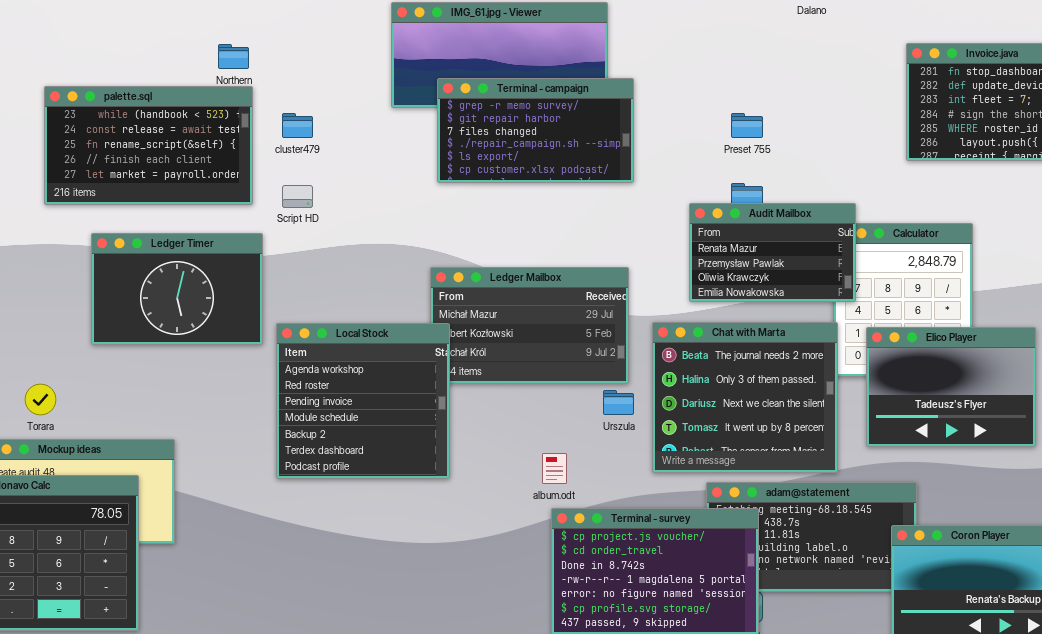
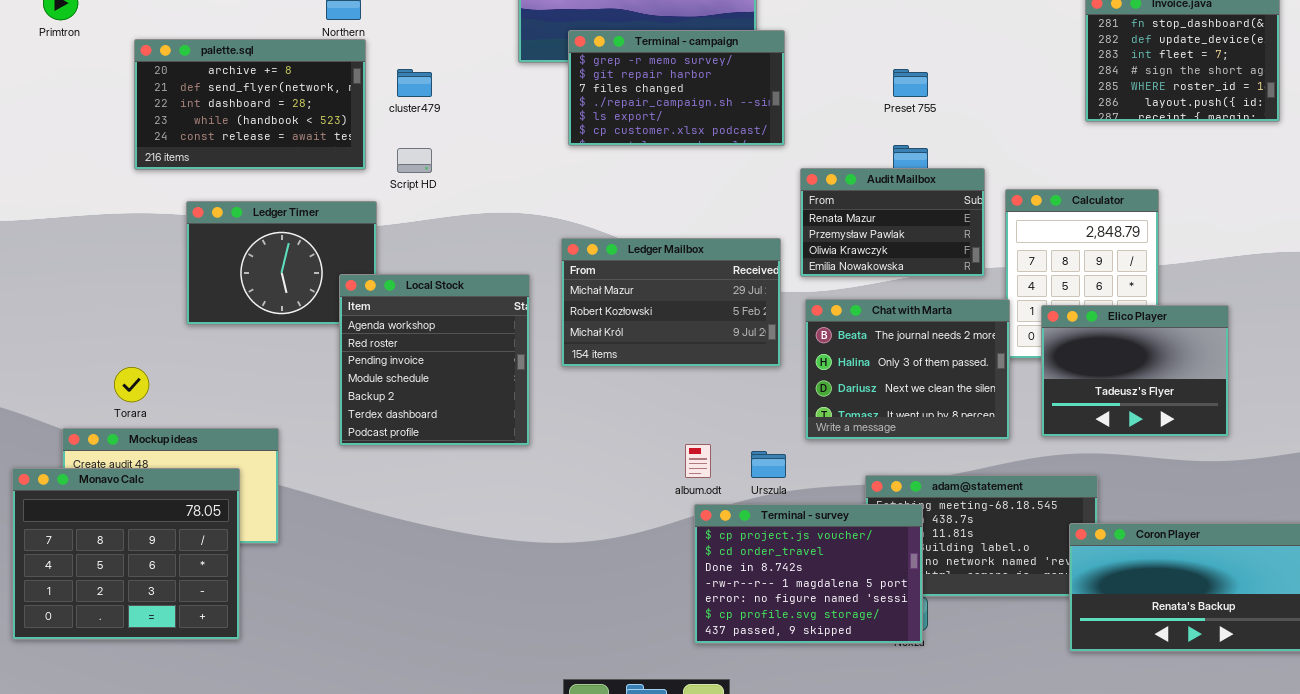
palette.sql: [44,86,253,205] -> [134,39,366,170], scrolled up 3 rows
Audit Mailbox: [689,203,856,302] -> [800,168,985,277], moved
Chat with Marta: [652,322,838,473] -> [805,299,1010,440], resized
Local Stock: [276,323,450,479] -> [339,274,530,446], moved
Urszula: [603,390,634,415] -> [751,451,786,478], moved

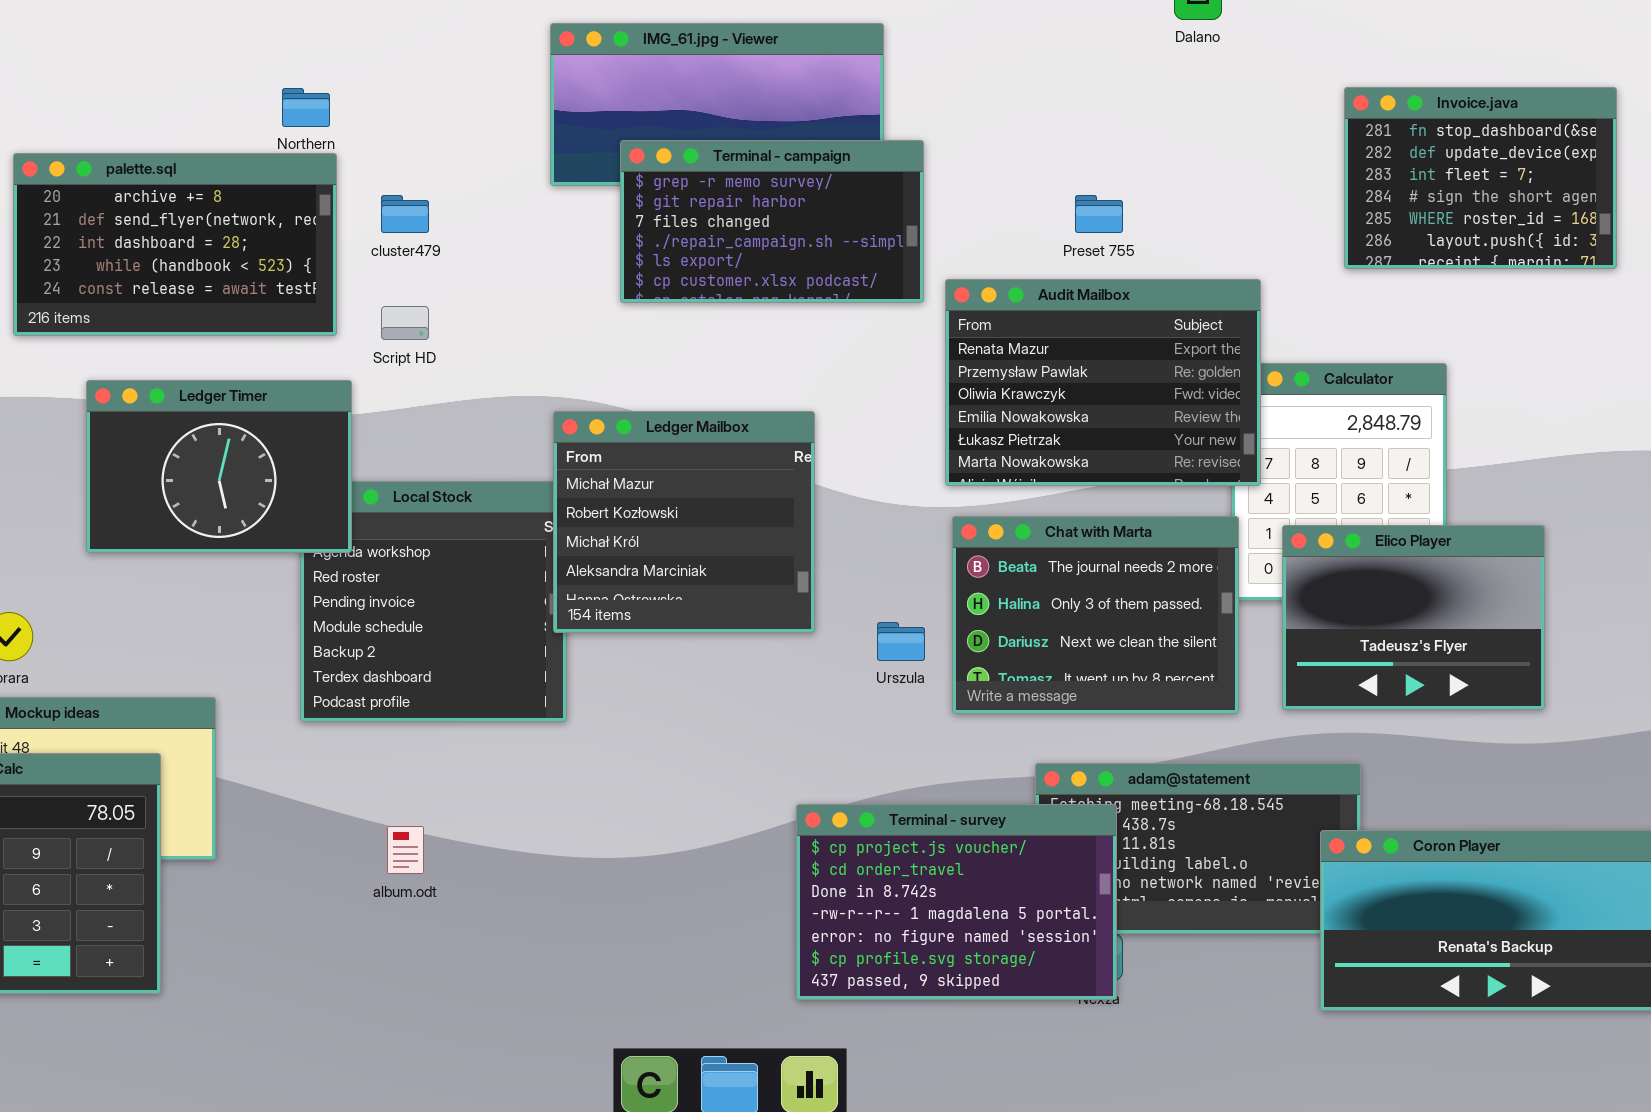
Audit Mailbox: [800,168,985,277] -> [945,279,1261,486], resized
Ledger Timer: [186,201,377,325] -> [86,380,352,553], raised
Ledger Mailbox: [561,238,781,367] -> [553,411,815,633], moved, resized
album.odt: [685,444,711,478] -> [387,826,424,874], moved
Urszula: [751,451,786,478] -> [877,622,925,661], moved

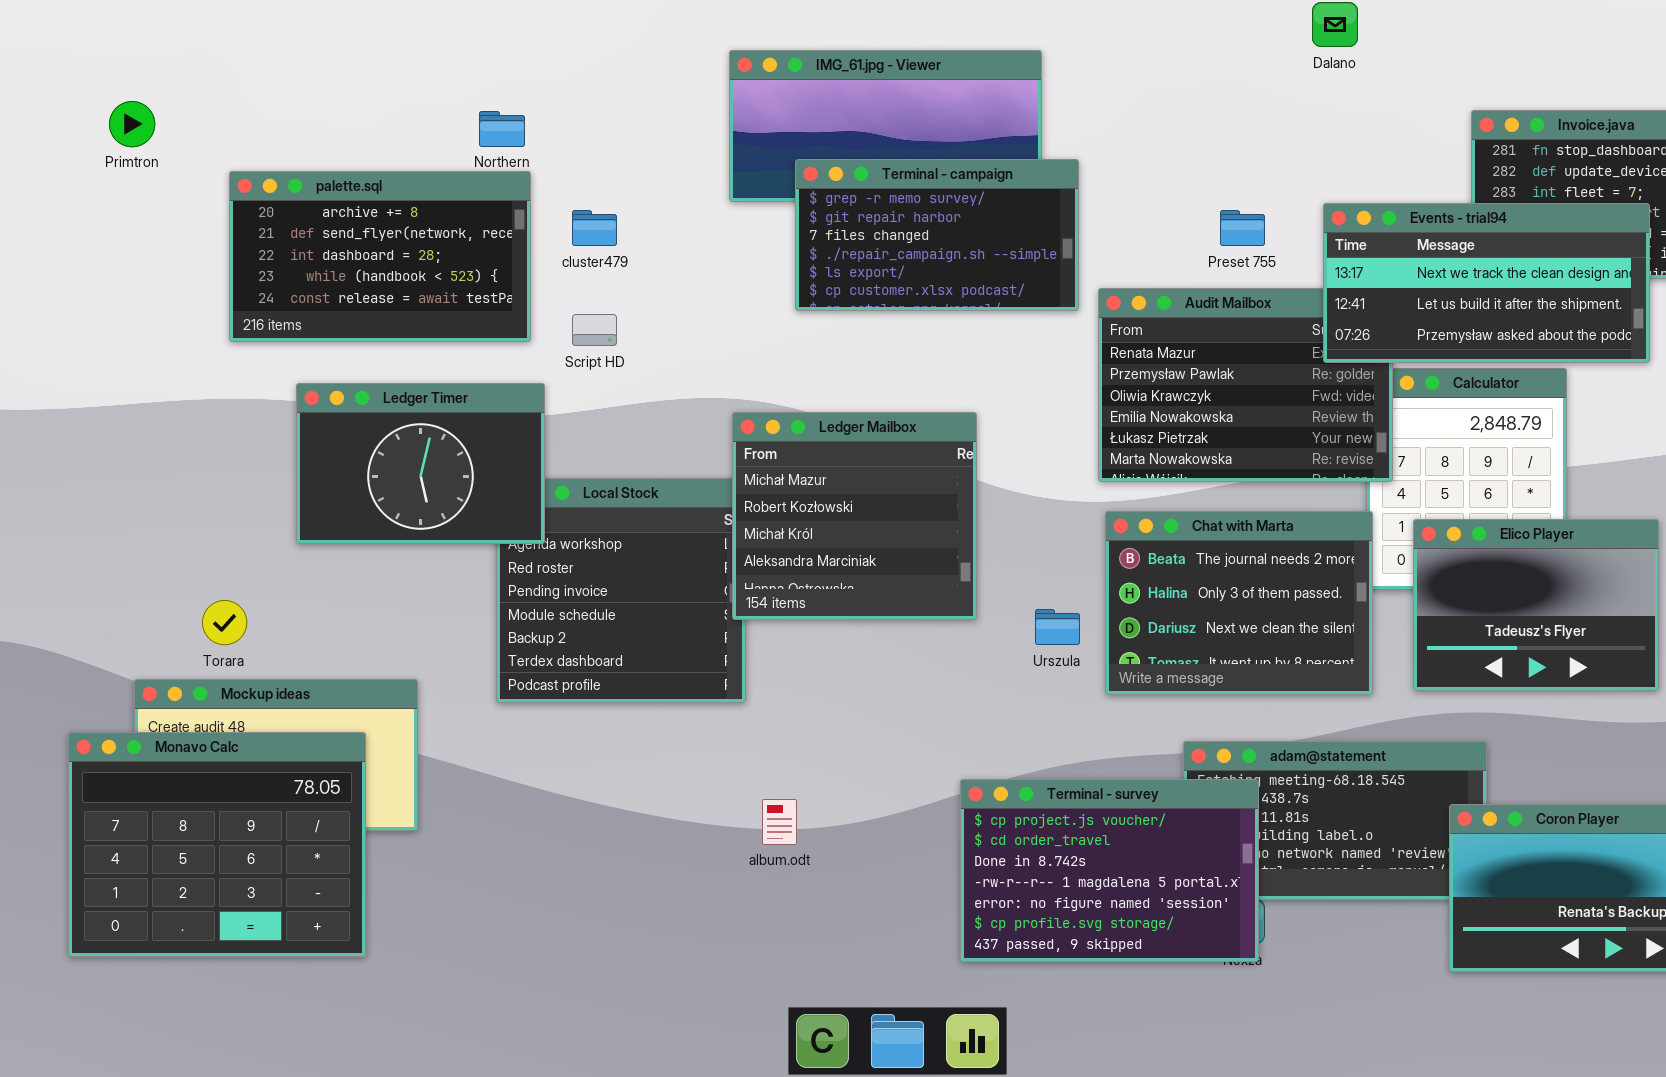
Events - trial94: none -> [1323,203,1650,363], opened
album.odt: [387,826,424,874] -> [762,799,797,845], moved

